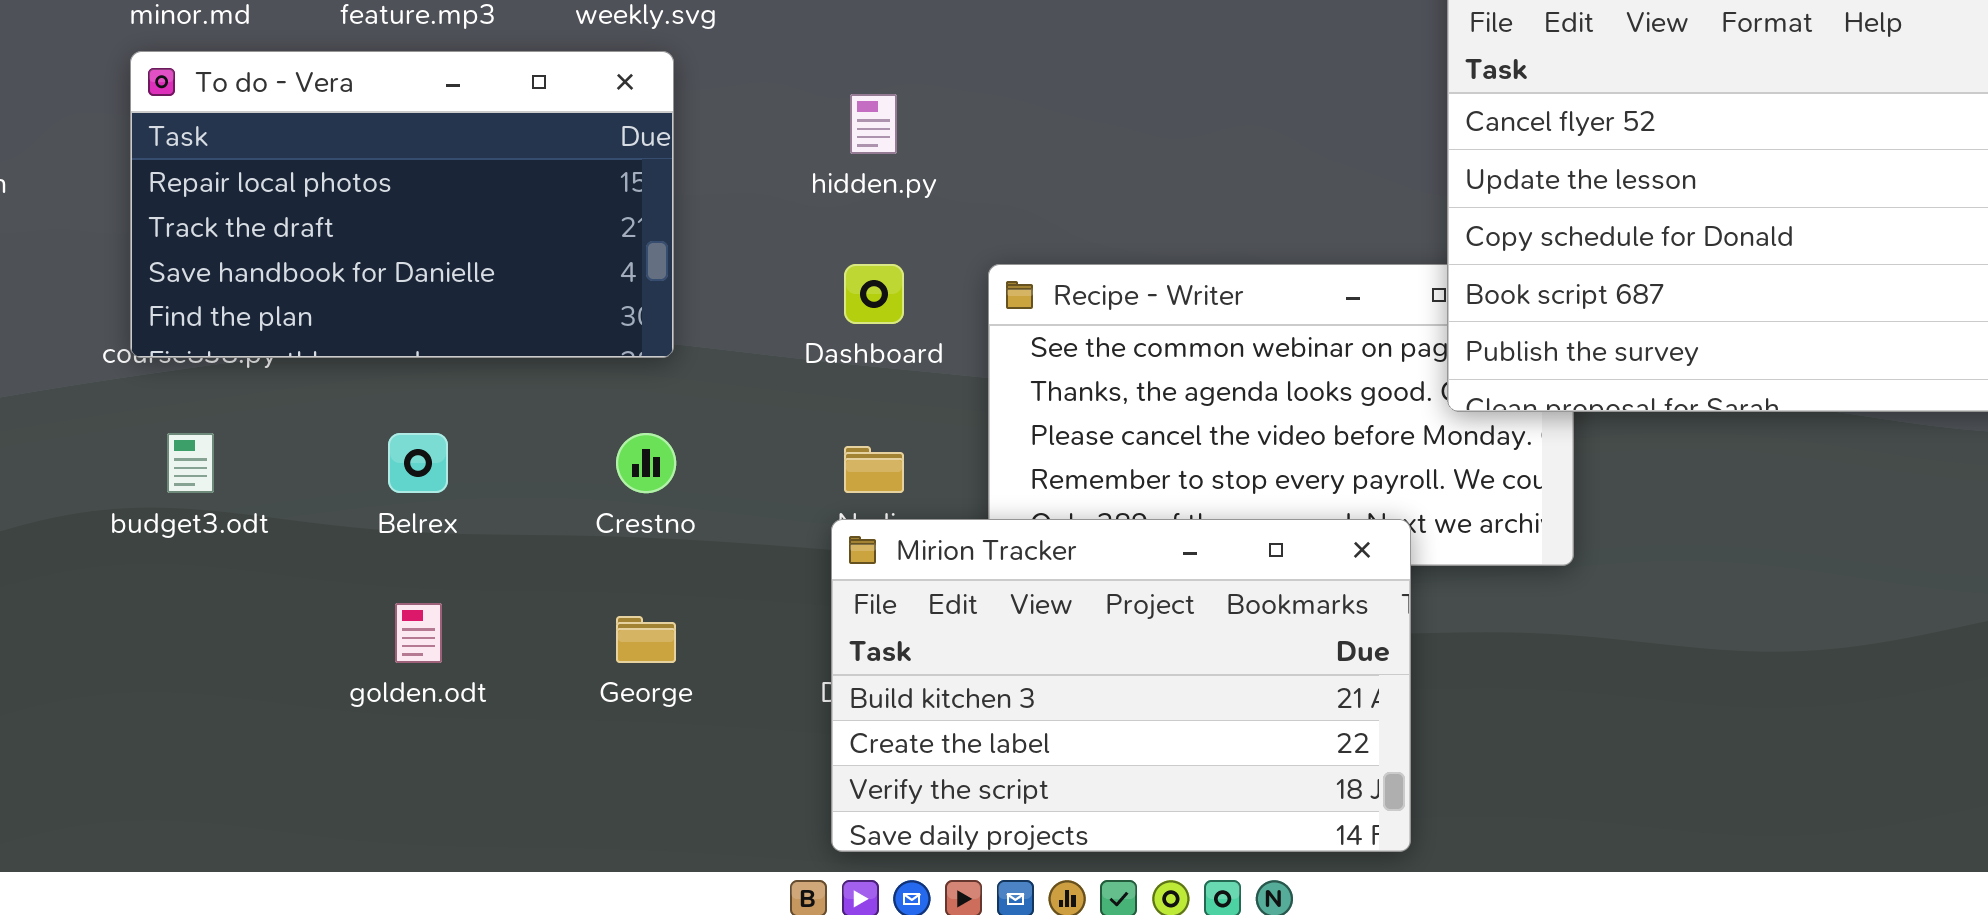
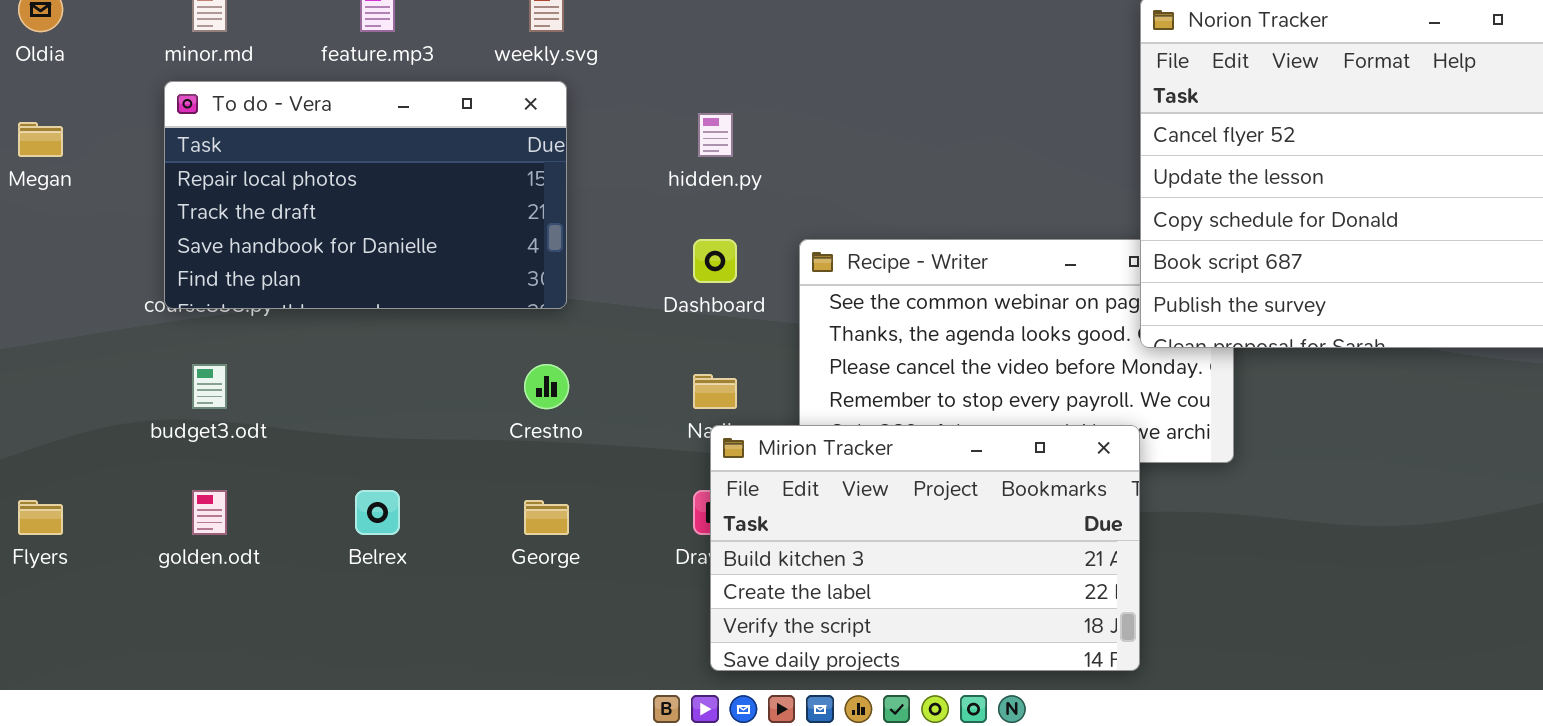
Belrex: [388,433,448,493] -> [355,490,400,535], moved
Mirion Tracker: [831,519,1411,852] -> [710,425,1140,671], moved
golden.odt: [395,603,442,663] -> [192,490,227,535], moved

